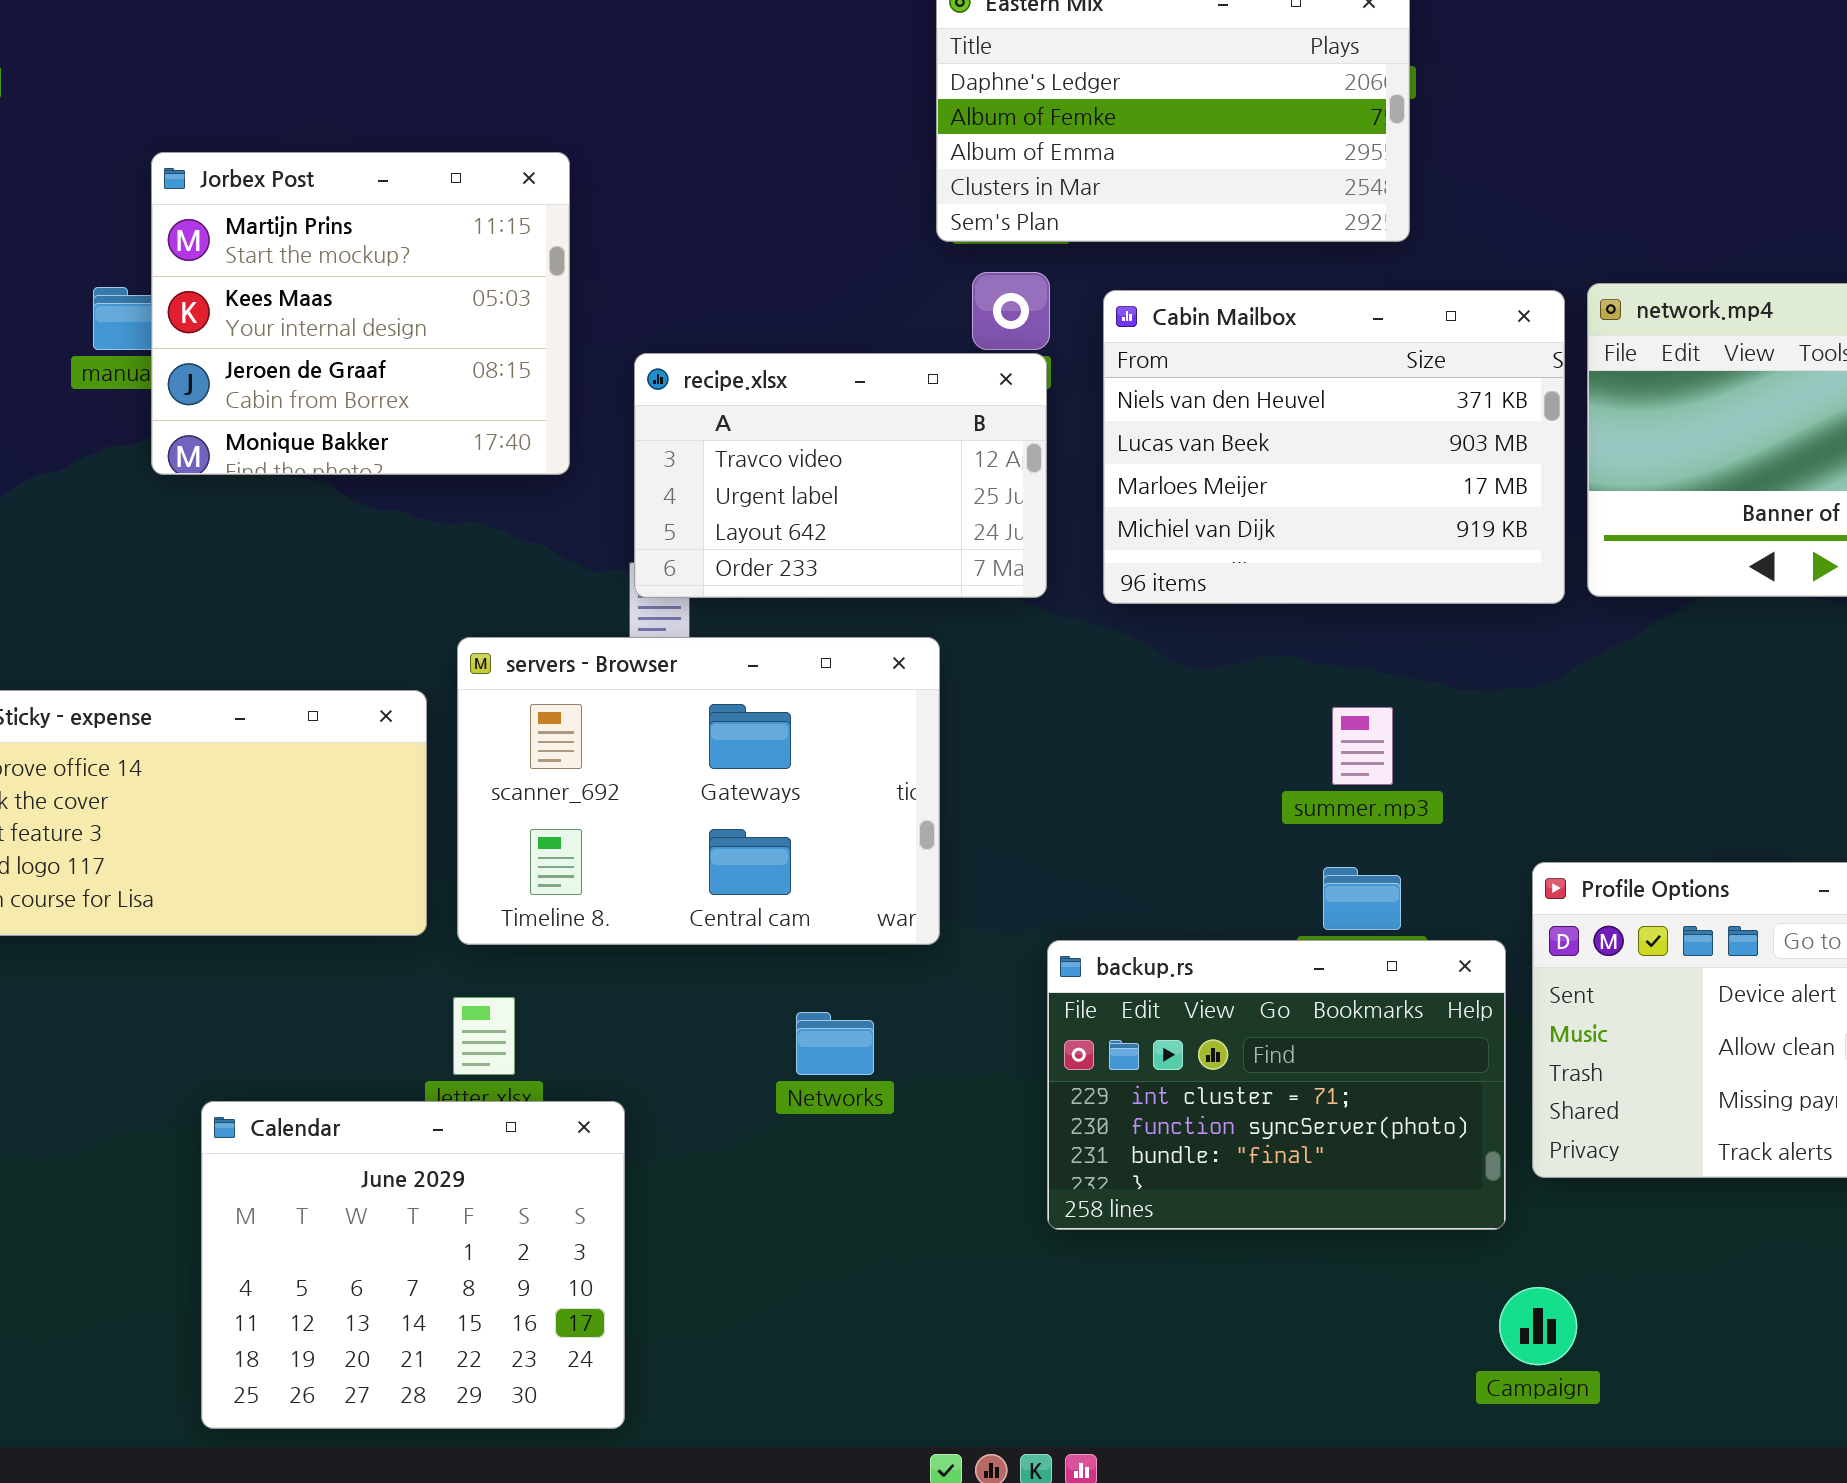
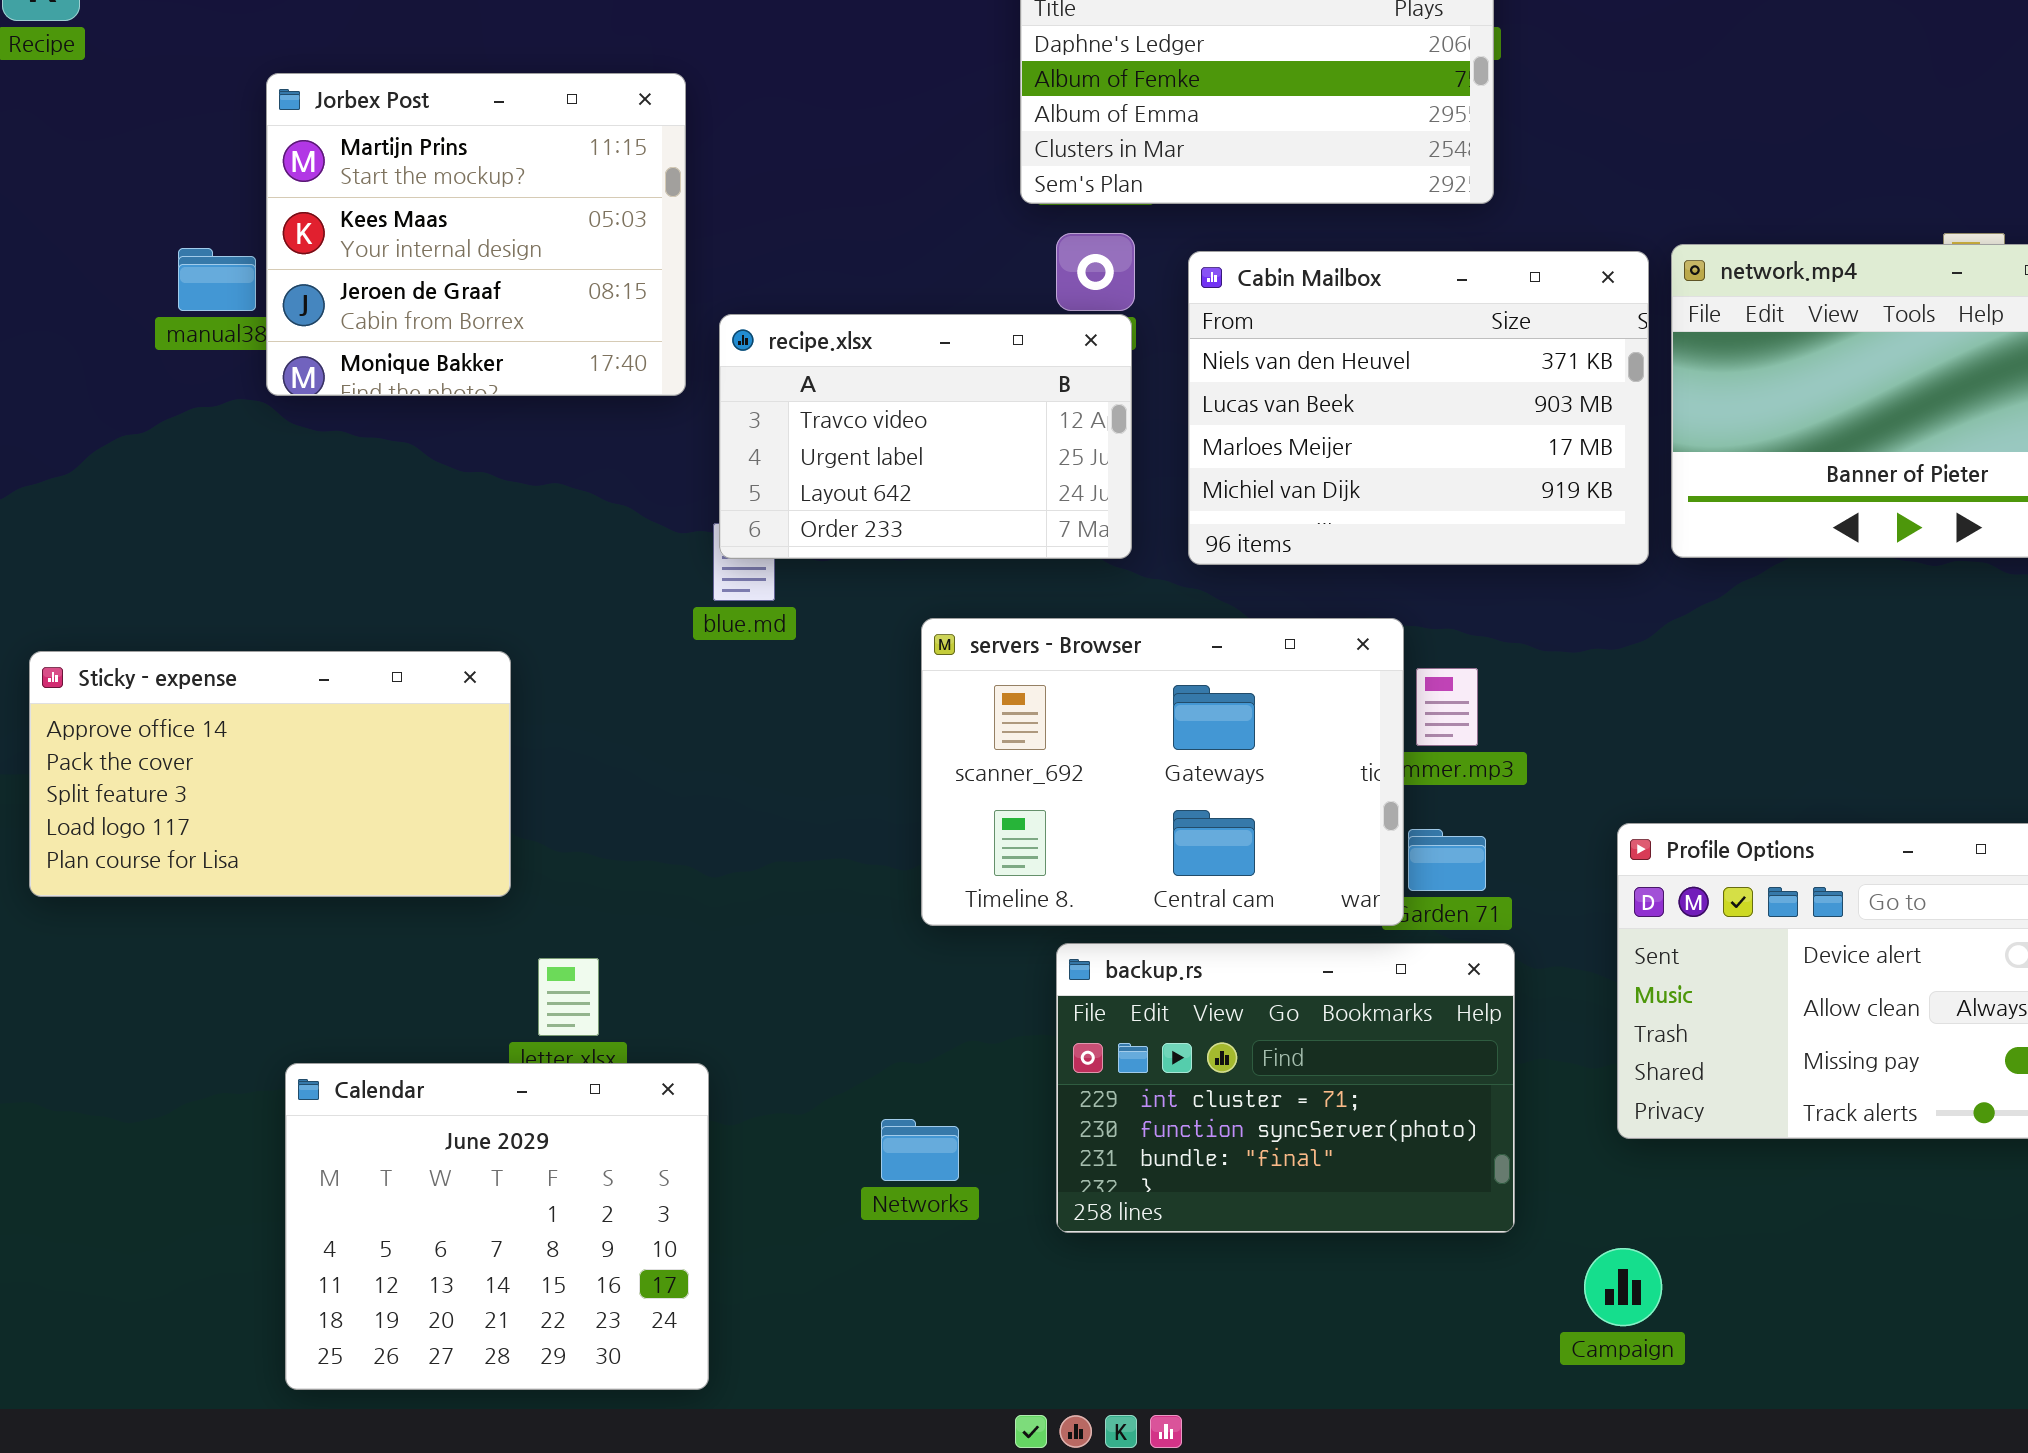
Jorbex Post: [151,152,570,475] -> [266,73,686,396], moved
servers - Browser: [457,637,940,945] -> [921,618,1404,926], moved
backup.rs: [1047,940,1506,1230] -> [1056,943,1515,1233], moved
Networks: [796,1012,874,1075] -> [881,1119,959,1181], moved

